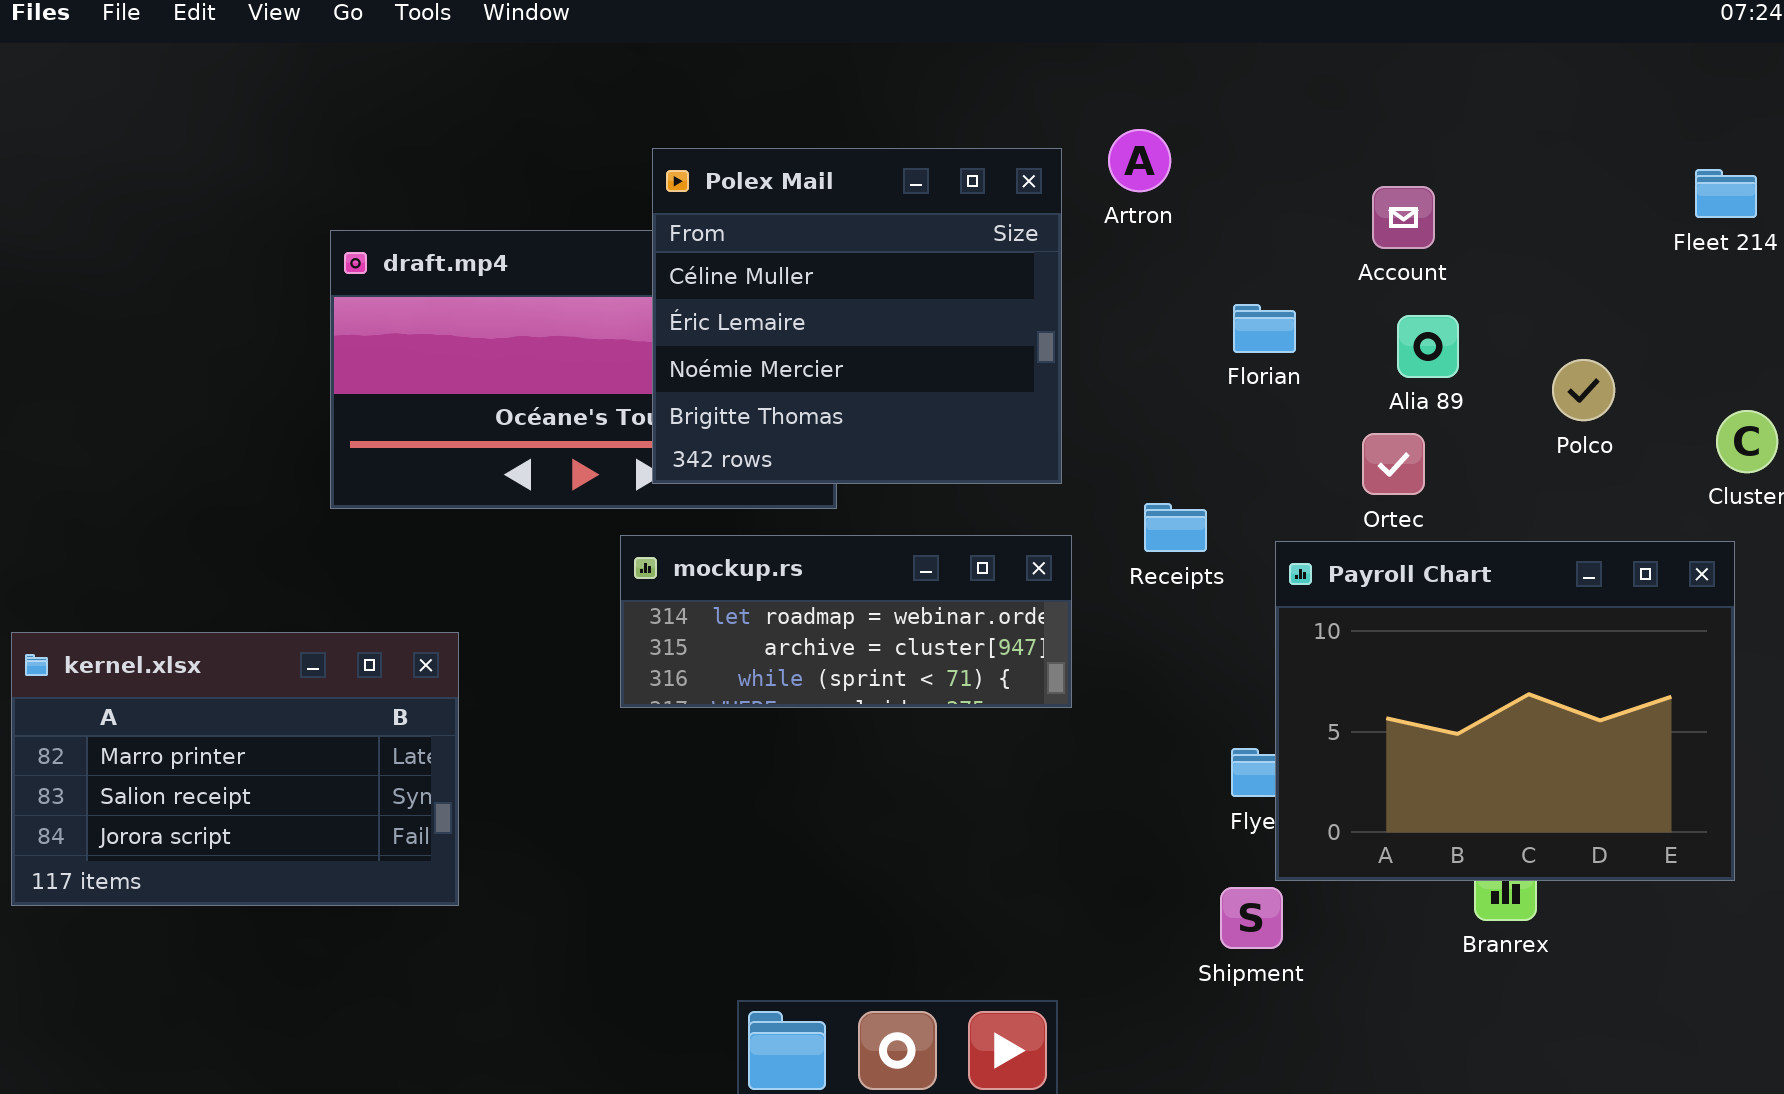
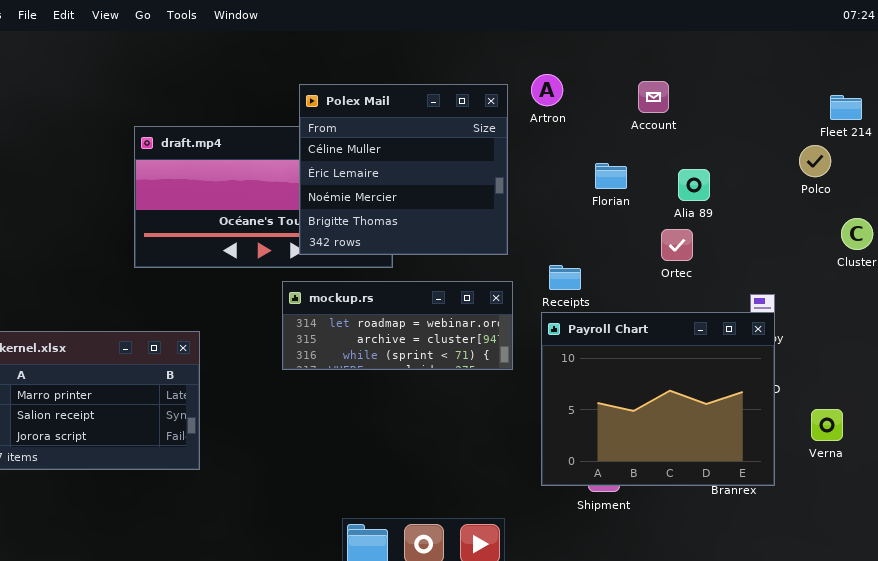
Account: [1372,186,1435,249] -> [638,81,669,113], moved
Polco: [1552,359,1615,421] -> [799,145,831,177], moved
Payroll Chart: [1275,541,1735,881] -> [541,312,775,486], moved

